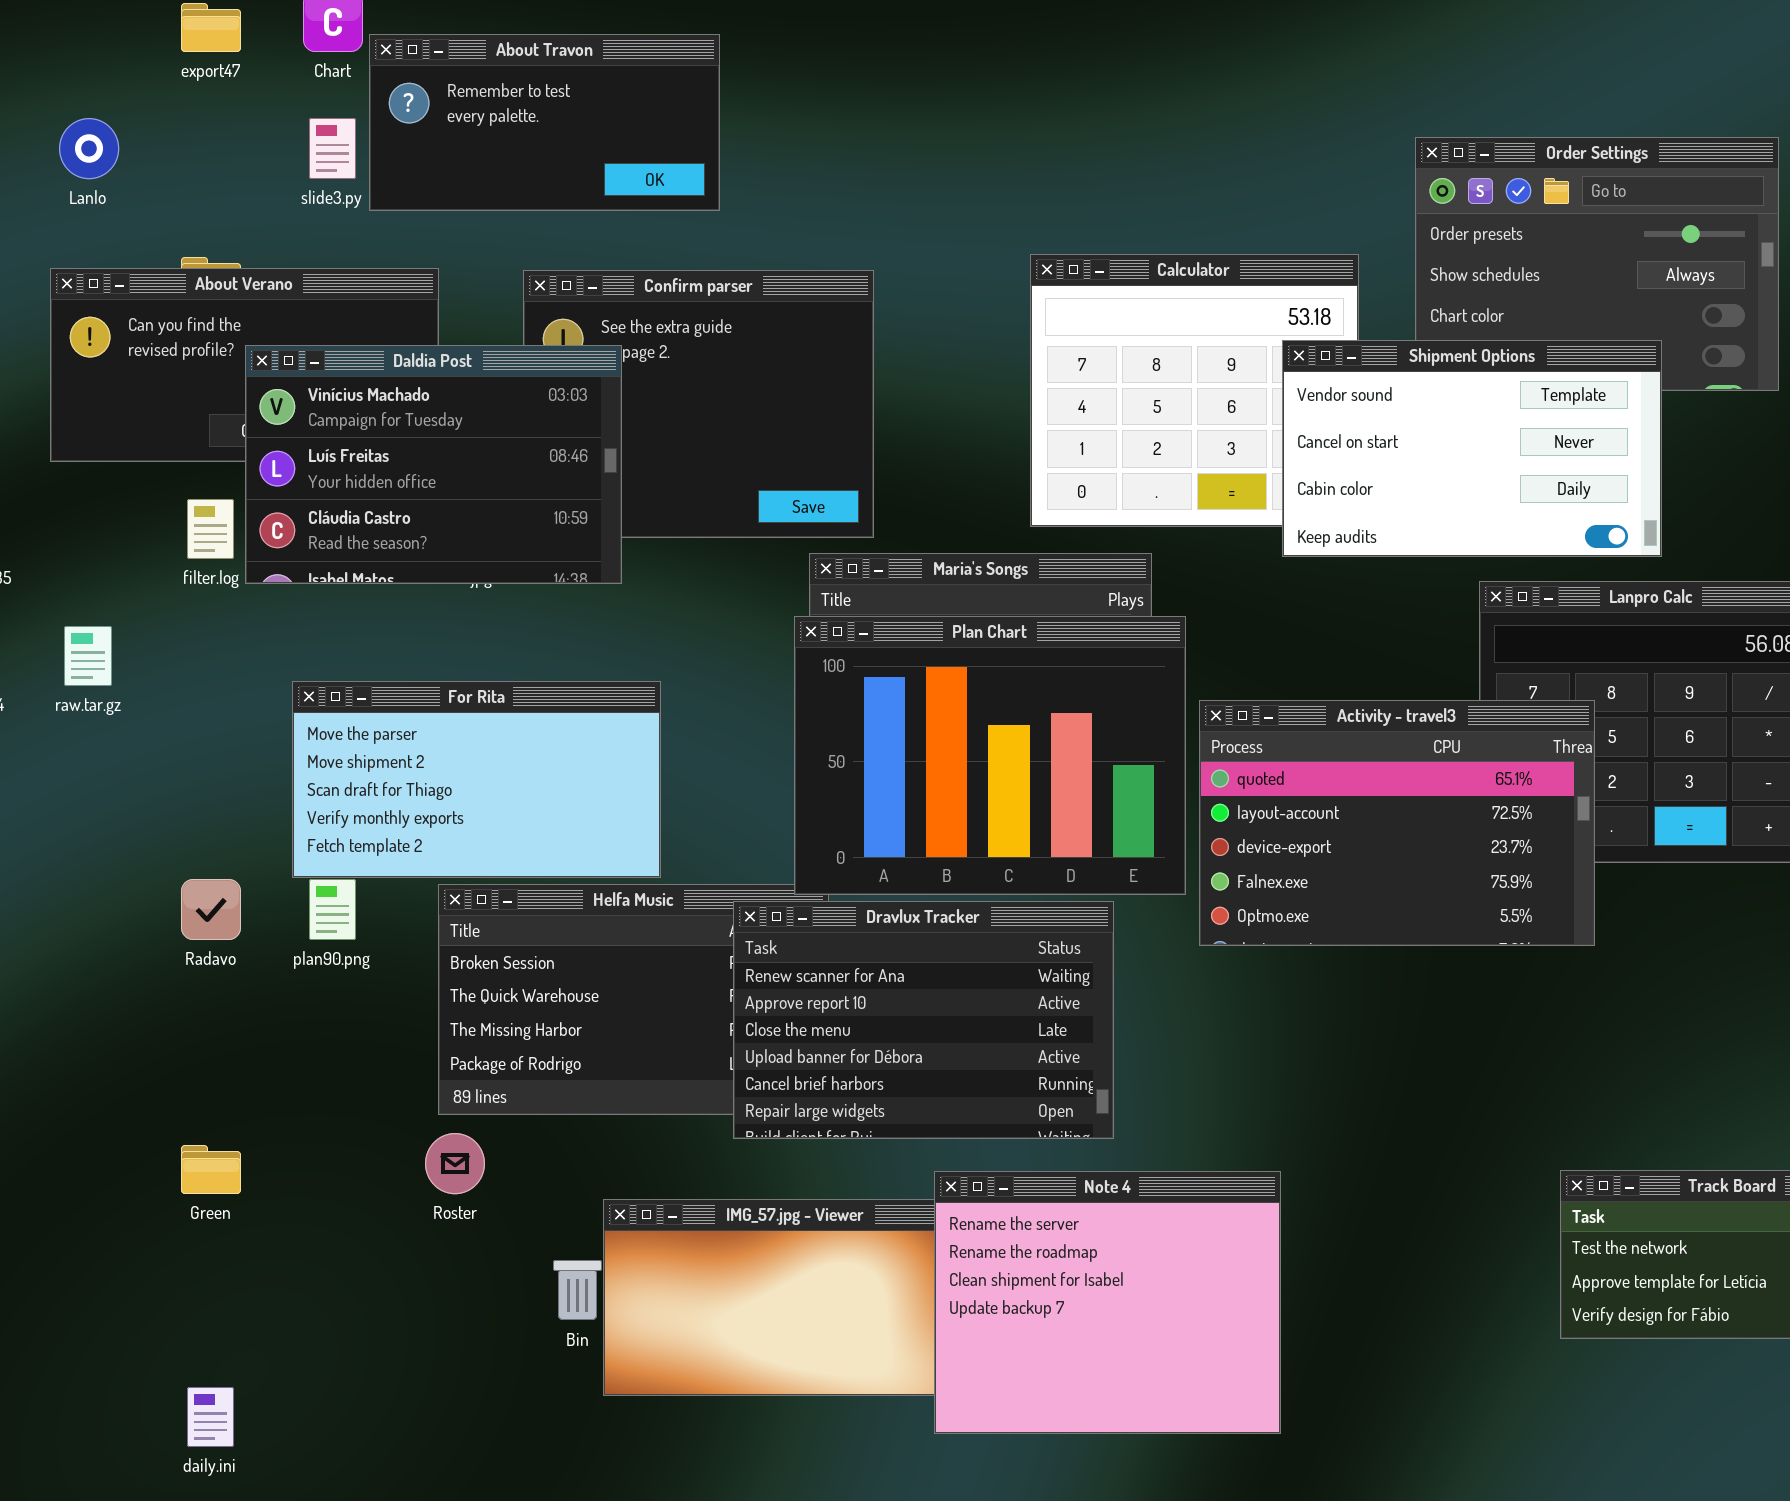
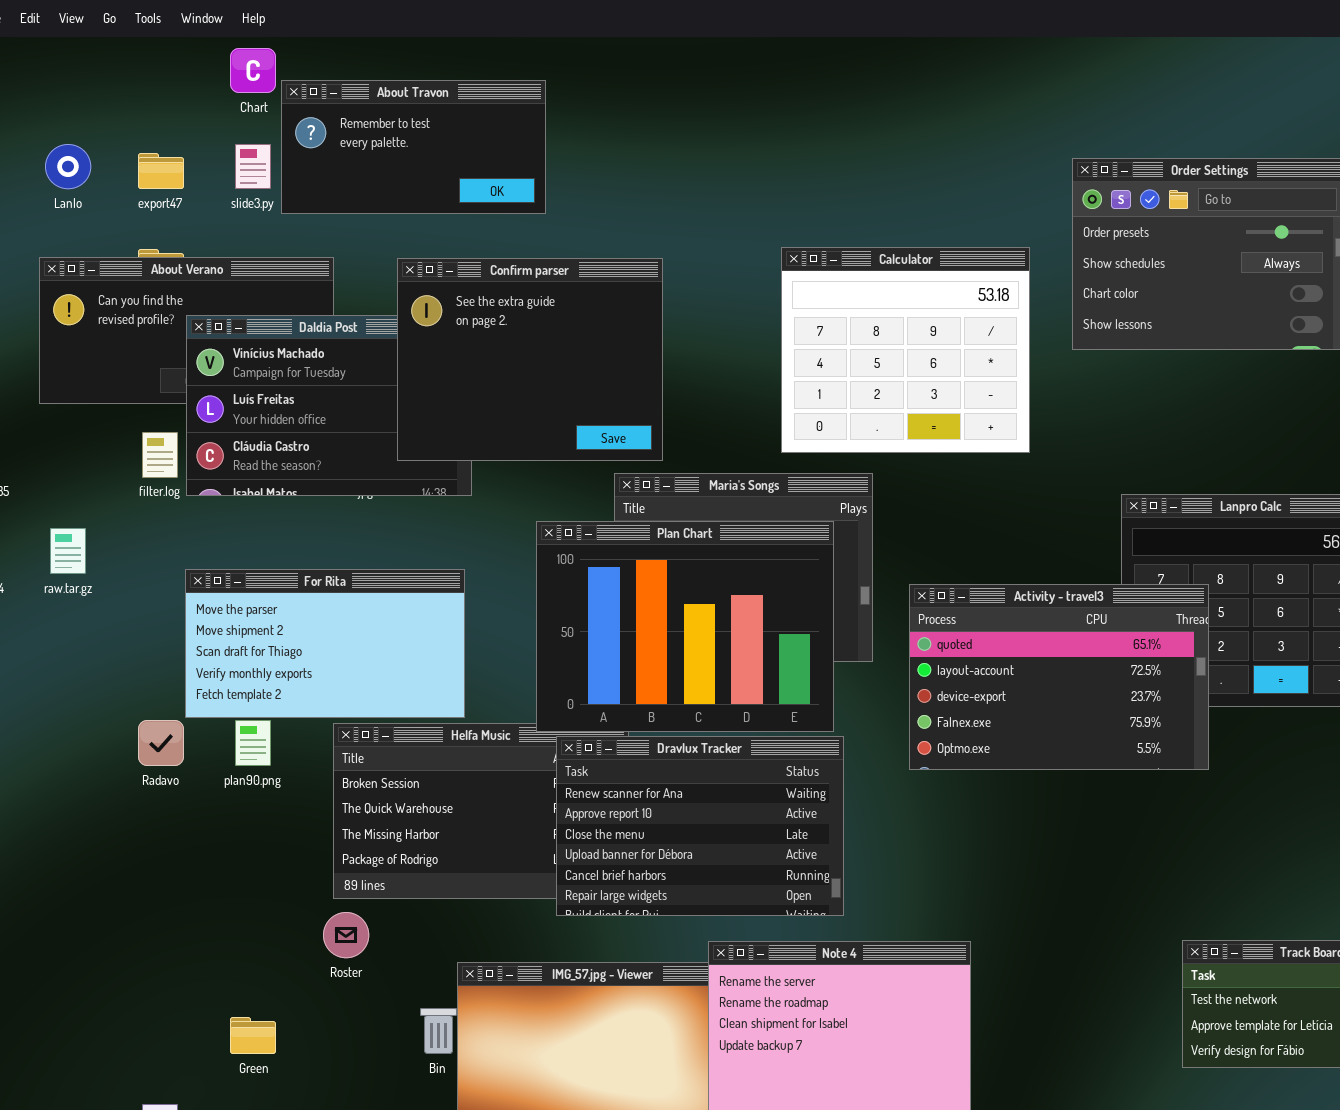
export47: [181,3,241,52] -> [138,153,184,189], moved
Confirm parser: [523,270,874,538] -> [397,258,663,461], raised
Shipment Options: [1282,340,1662,557] -> none, closed
Plan Chart: [794,616,1186,895] -> [536,521,834,732], moved
For Rita: [292,681,661,878] -> [185,569,465,718], moved
Green: [181,1145,241,1194] -> [230,1017,276,1054], moved

